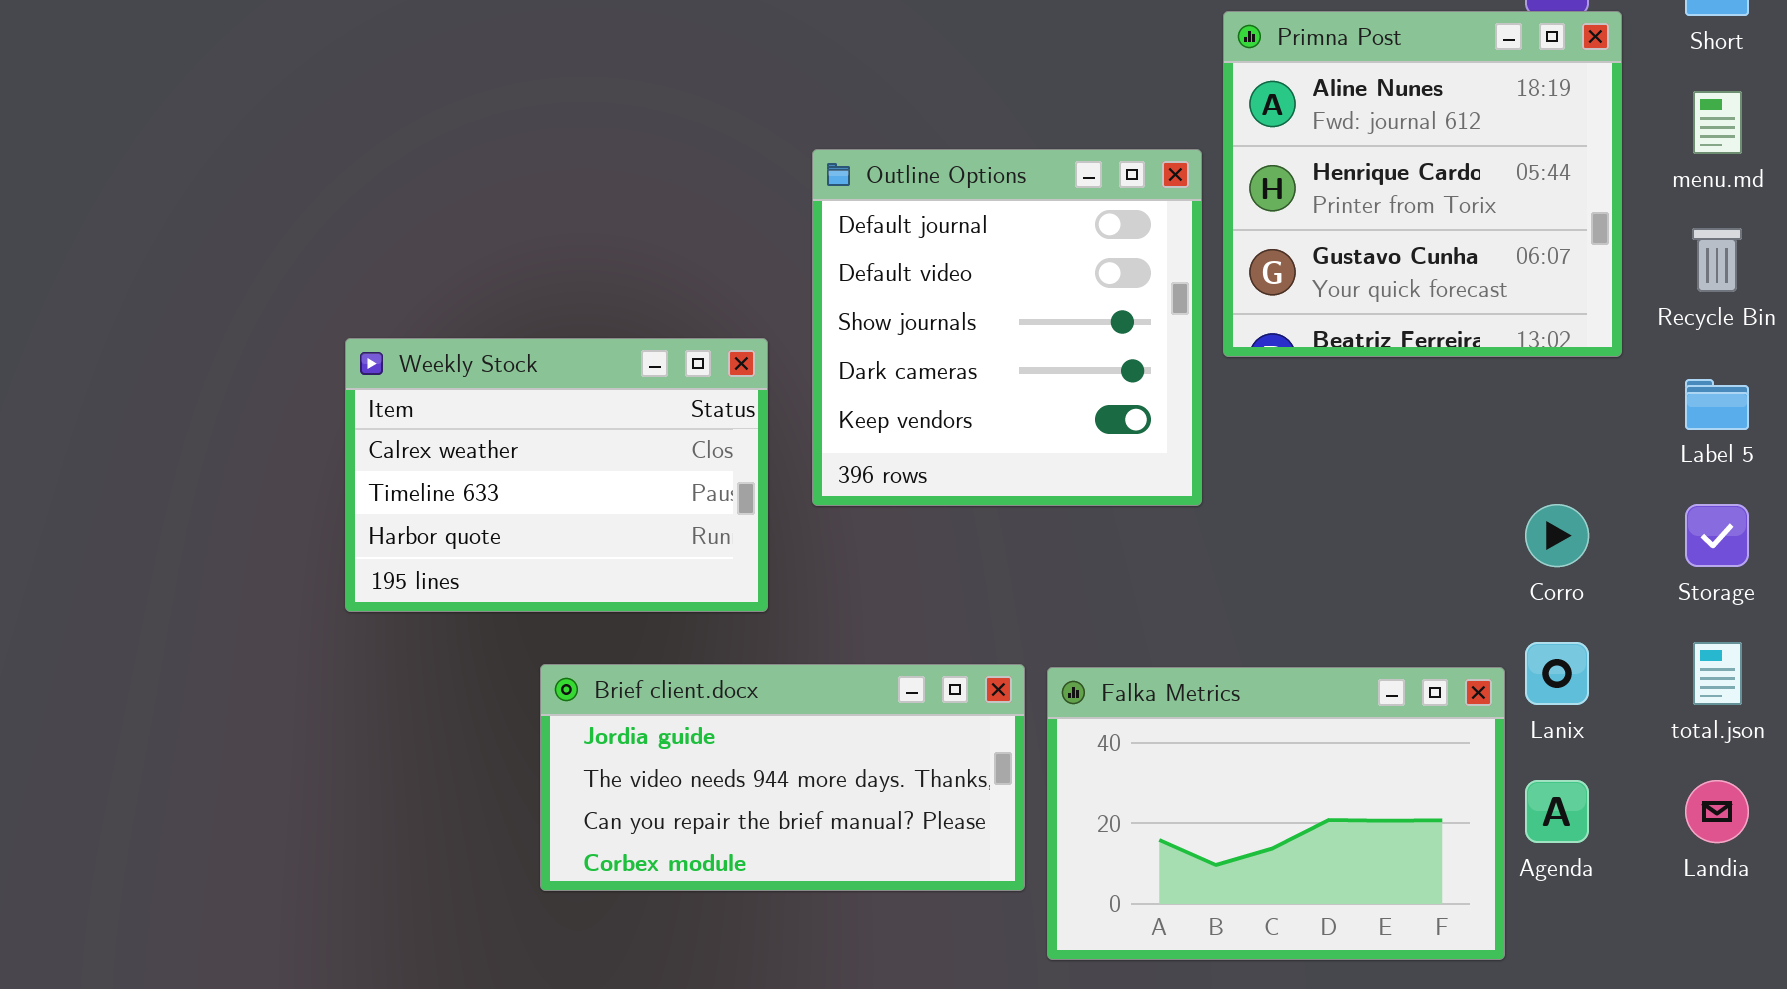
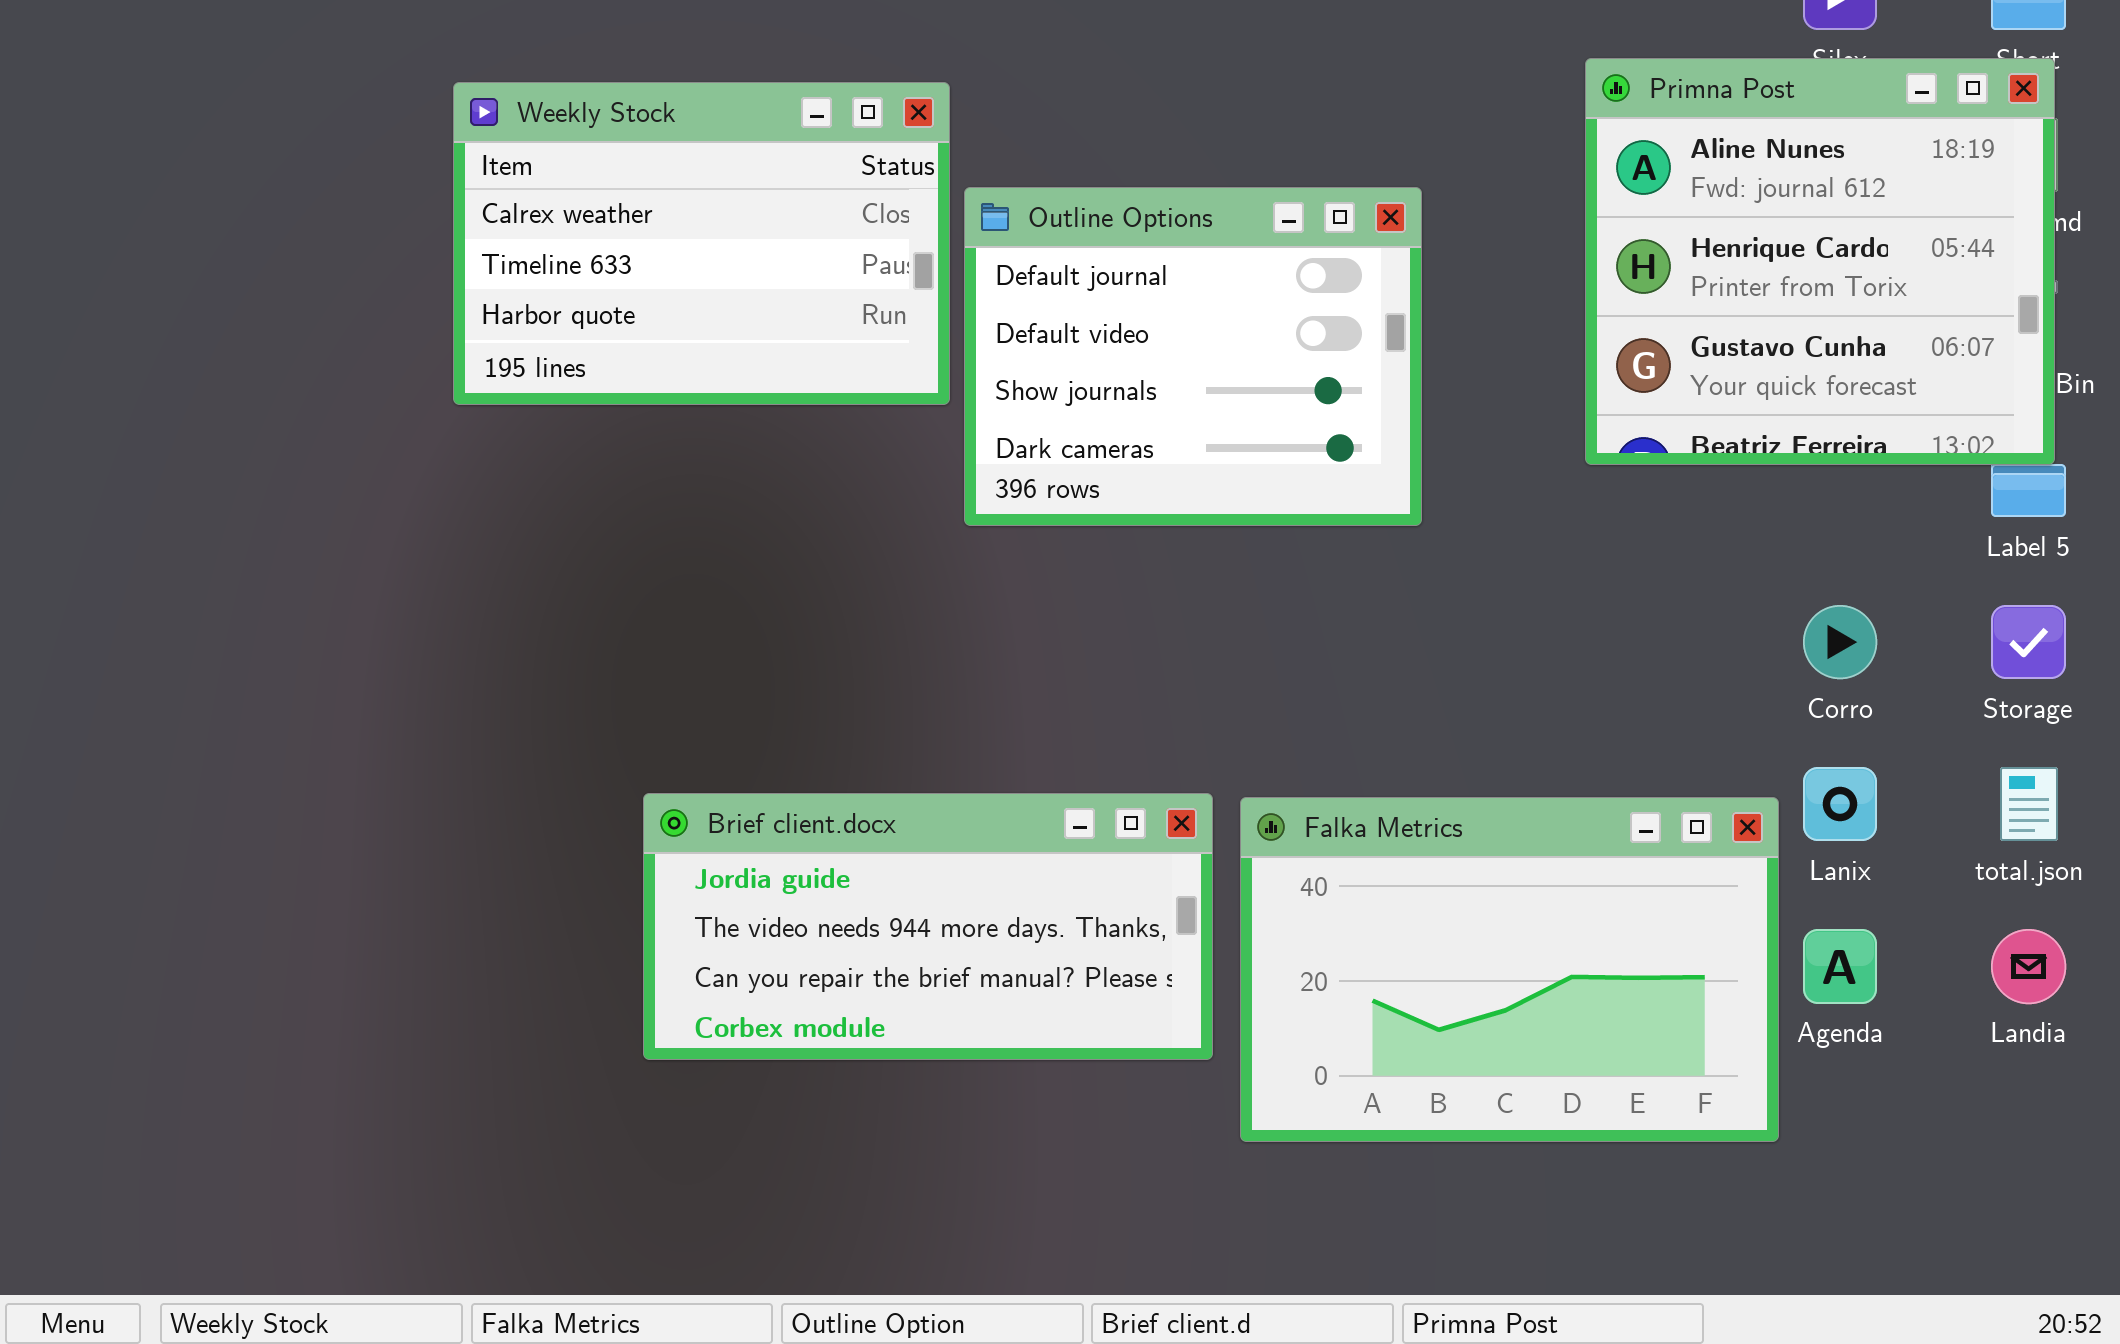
Primna Post: [1223,11,1622,357] -> [1585,58,2055,465], moved
Outline Options: [812,149,1202,506] -> [964,187,1422,526], resized
Weekly Stock: [345,338,768,612] -> [453,82,950,405], moved

